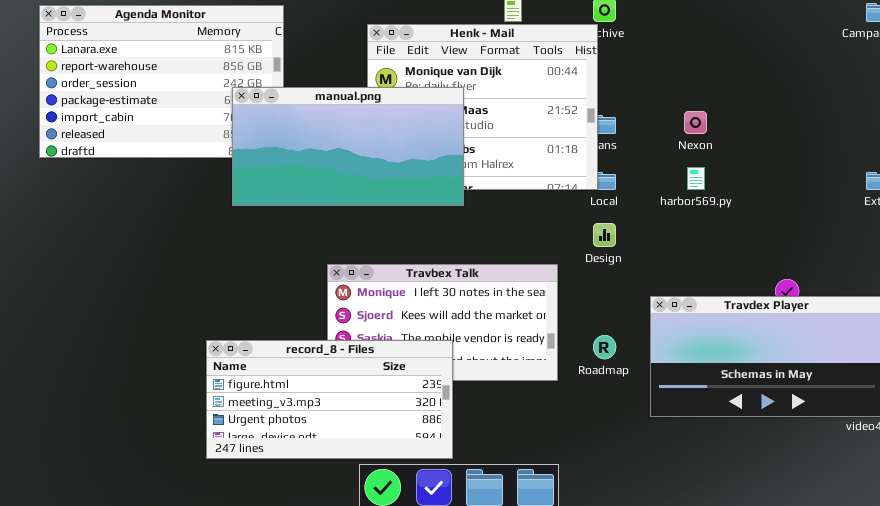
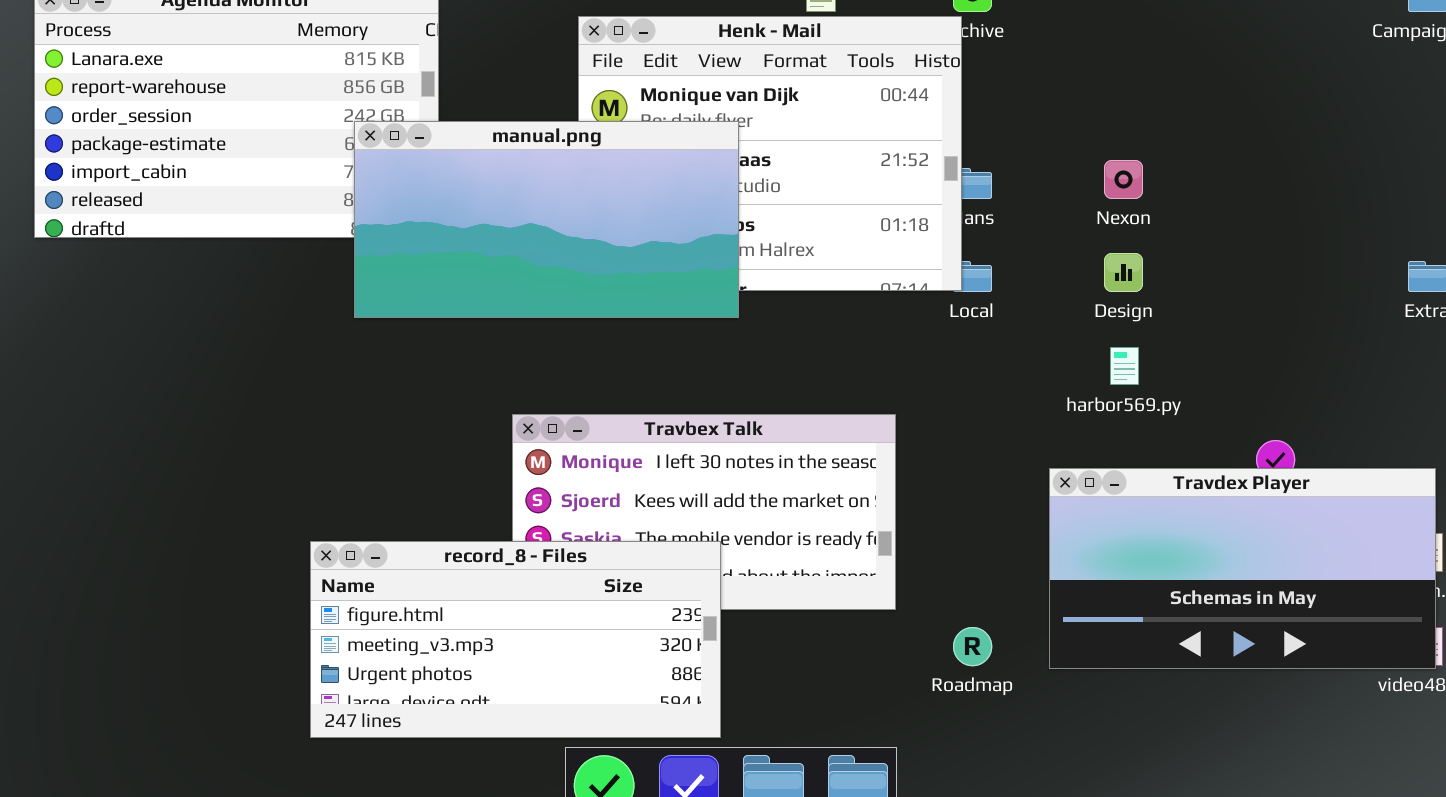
harbor569.py: [687,167,705,190] -> [1110,347,1139,385], moved
Design: [593,223,616,247] -> [1104,253,1143,292], moved
Roadmap: [593,335,616,359] -> [953,627,992,666], moved

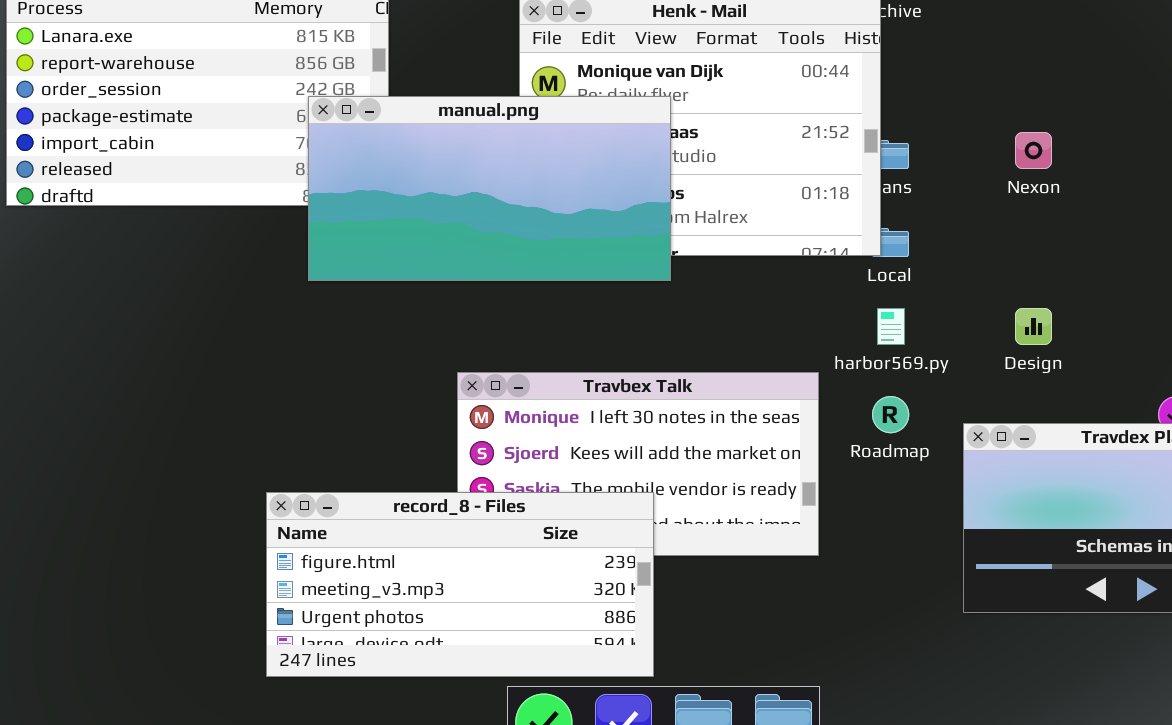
Design: [1104,253,1143,292] -> [1015,308,1052,345], moved
harbor569.py: [1110,347,1139,385] -> [877,308,905,345], moved
Roadmap: [953,627,992,666] -> [872,396,909,433], moved

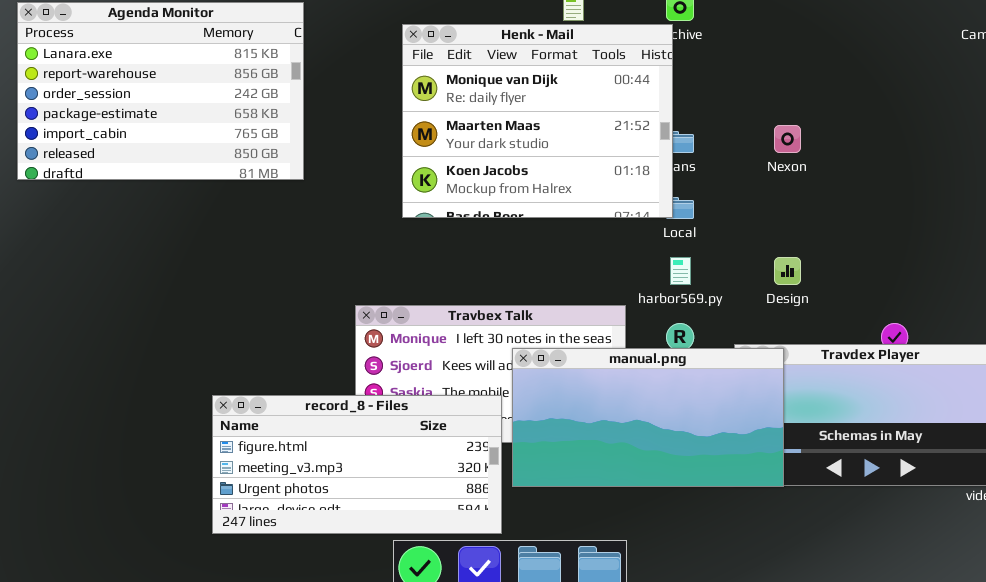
manual.png: [308,96,671,281] -> [512,348,784,487], moved

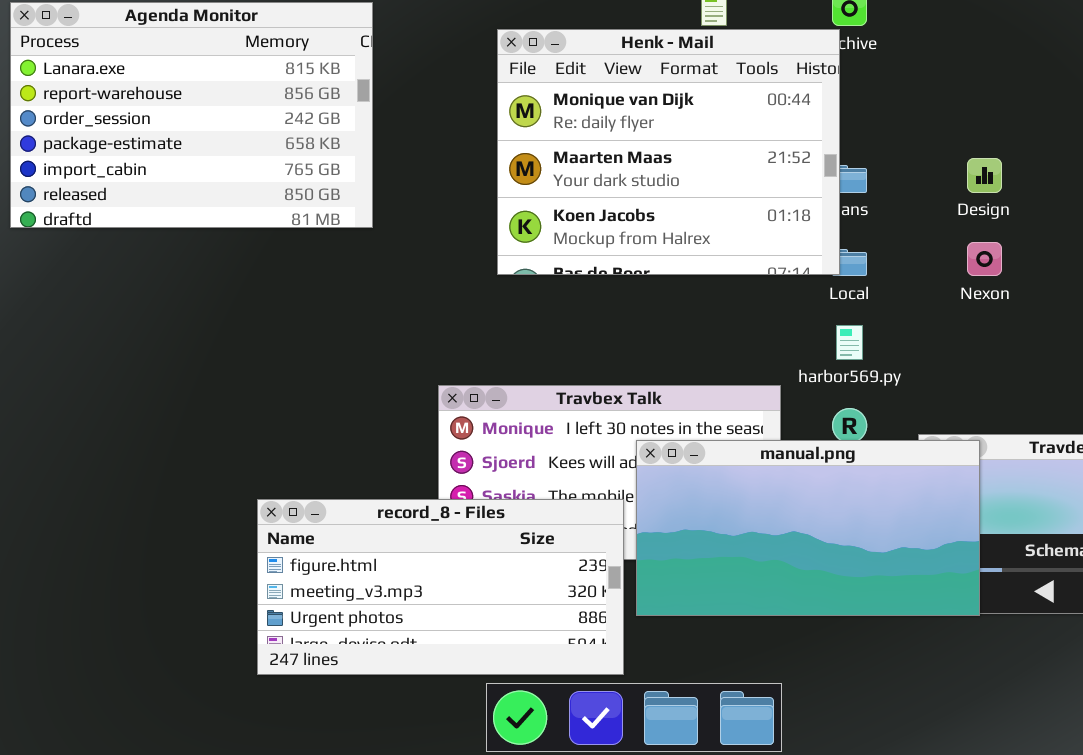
Nexon: [774,125,801,153] -> [967,242,1002,276], moved
Design: [774,257,801,285] -> [967,158,1002,193], moved

